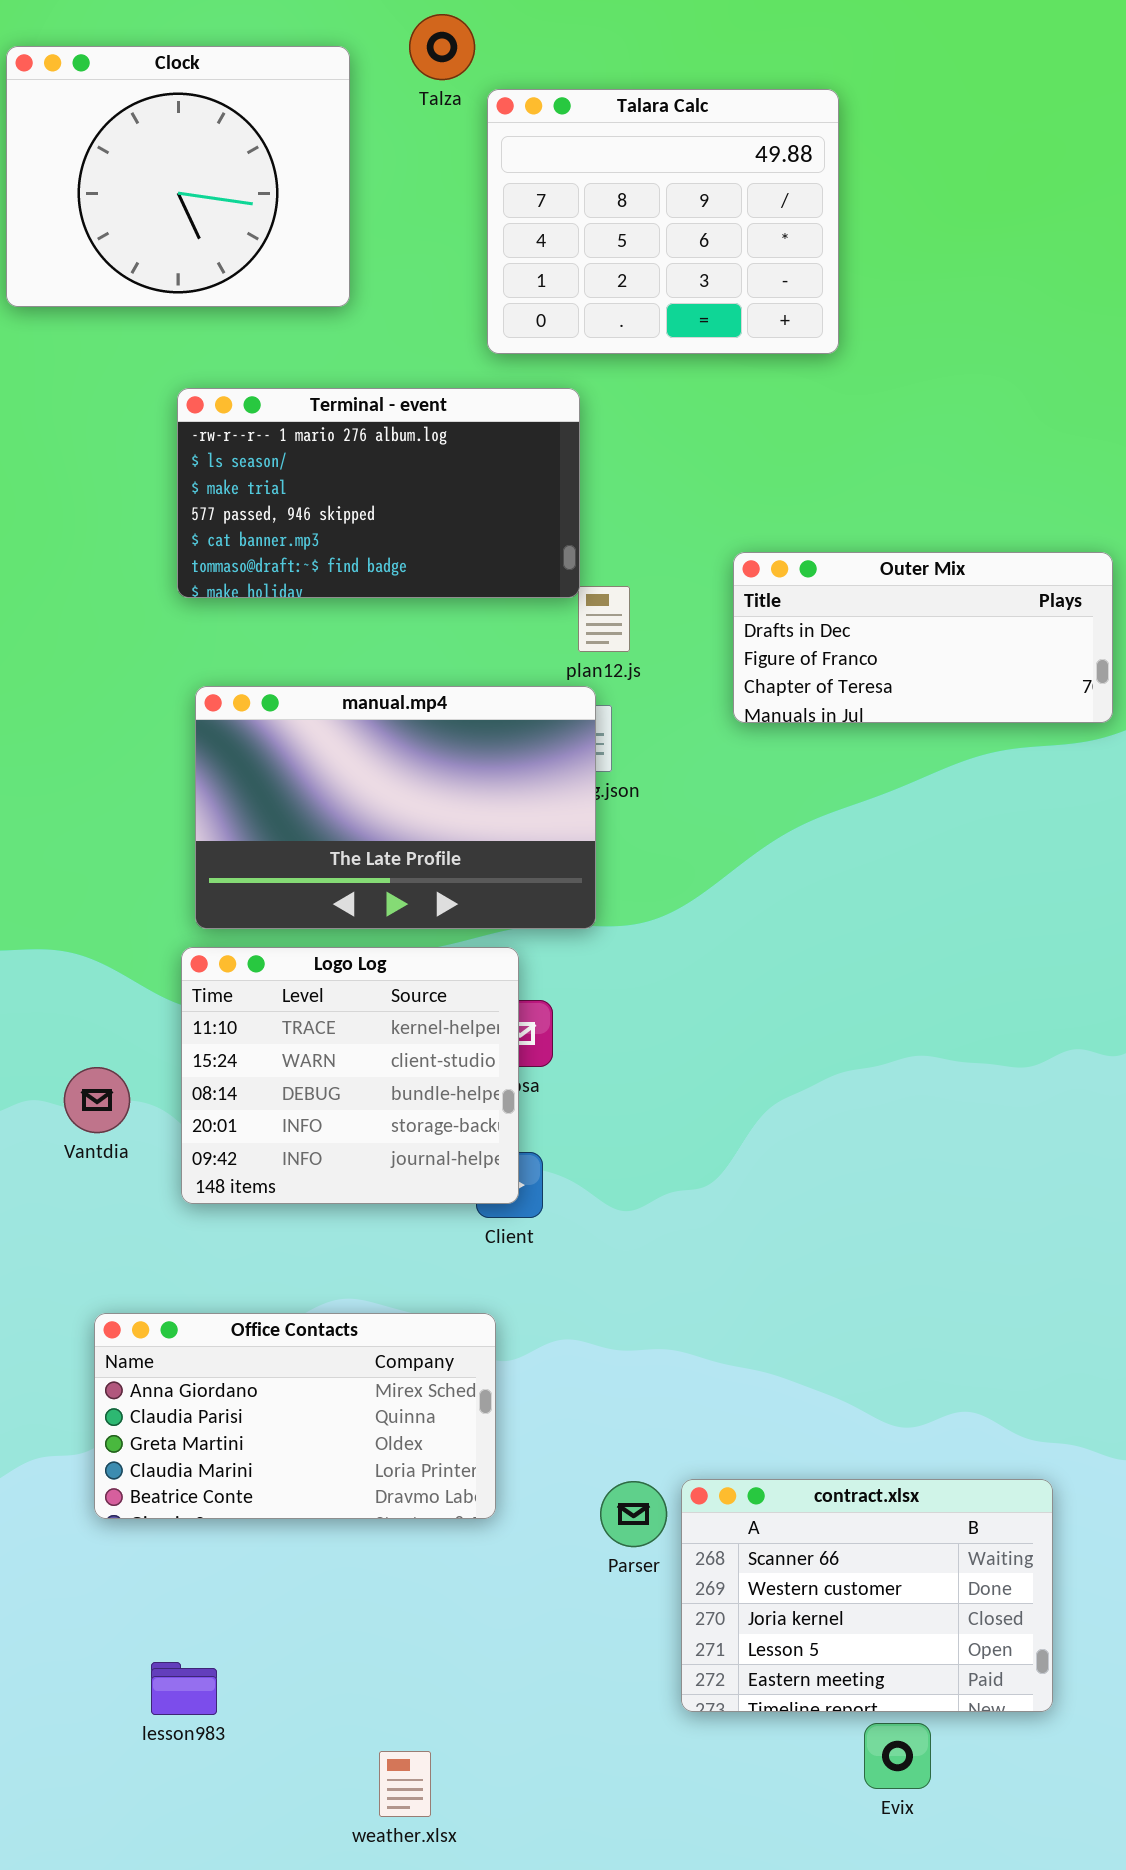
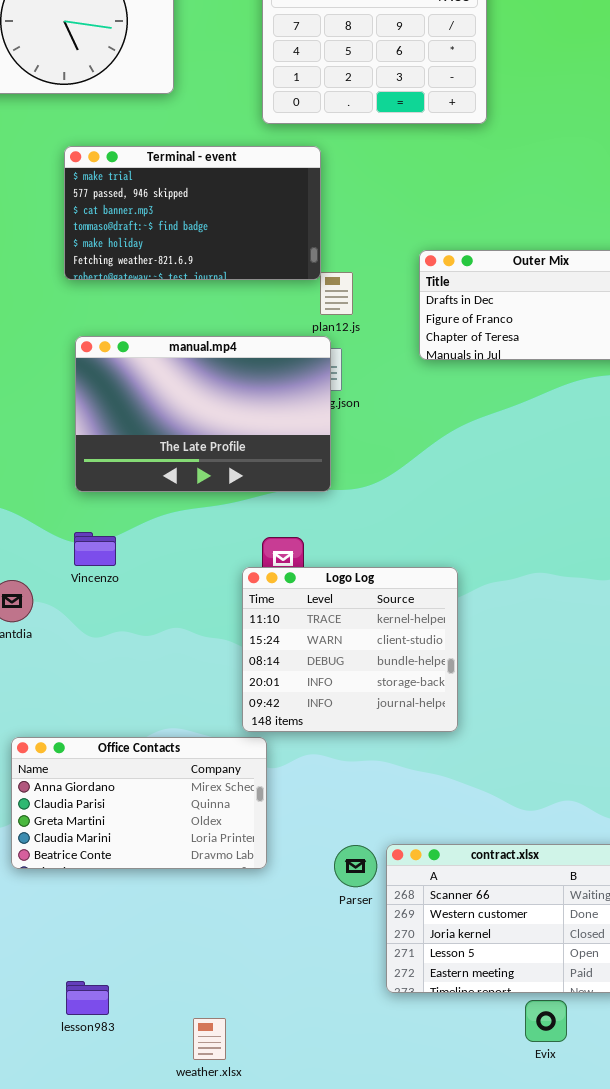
Terminal - event: [177,388,580,598] -> [64,146,321,280], scrolled down 2 rows
Logo Log: [181,947,519,1204] -> [242,567,458,732], moved
lesson983: [151,1662,217,1715] -> [66,981,109,1015], moved
Evix: [864,1723,931,1789] -> [525,1000,567,1042], moved

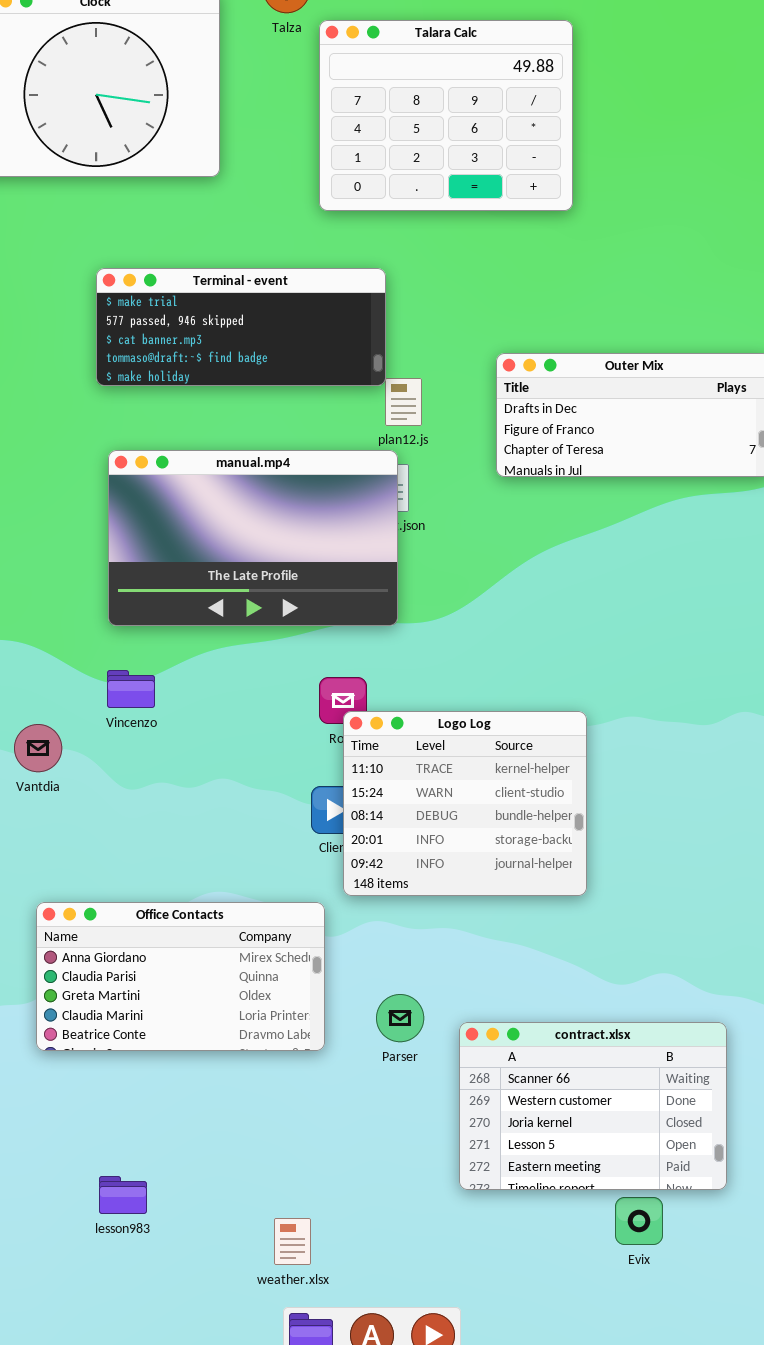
Terminal - event: [64,146,321,280] -> [96,268,386,386], resized
Logo Log: [242,567,458,732] -> [343,711,587,896], moved
Parser: [334,845,377,887] -> [376,994,424,1042], moved
weather.xlsx: [193,1018,226,1060] -> [274,1218,311,1265], moved

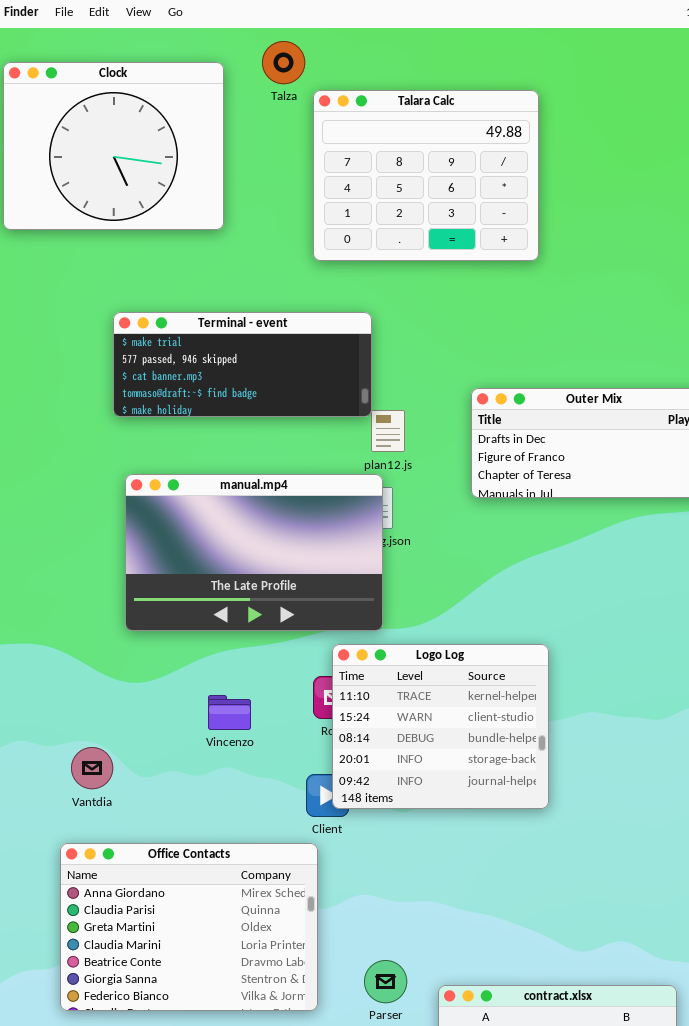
Vincenzo: [107,670,155,708] -> [208,695,251,730], moved
Logo Log: [343,711,587,896] -> [332,644,549,809], moved
Vantdia: [14,724,62,772] -> [71,747,113,789], moved
Office Contacts: [36,902,325,1051] -> [60,843,318,1011], resized

